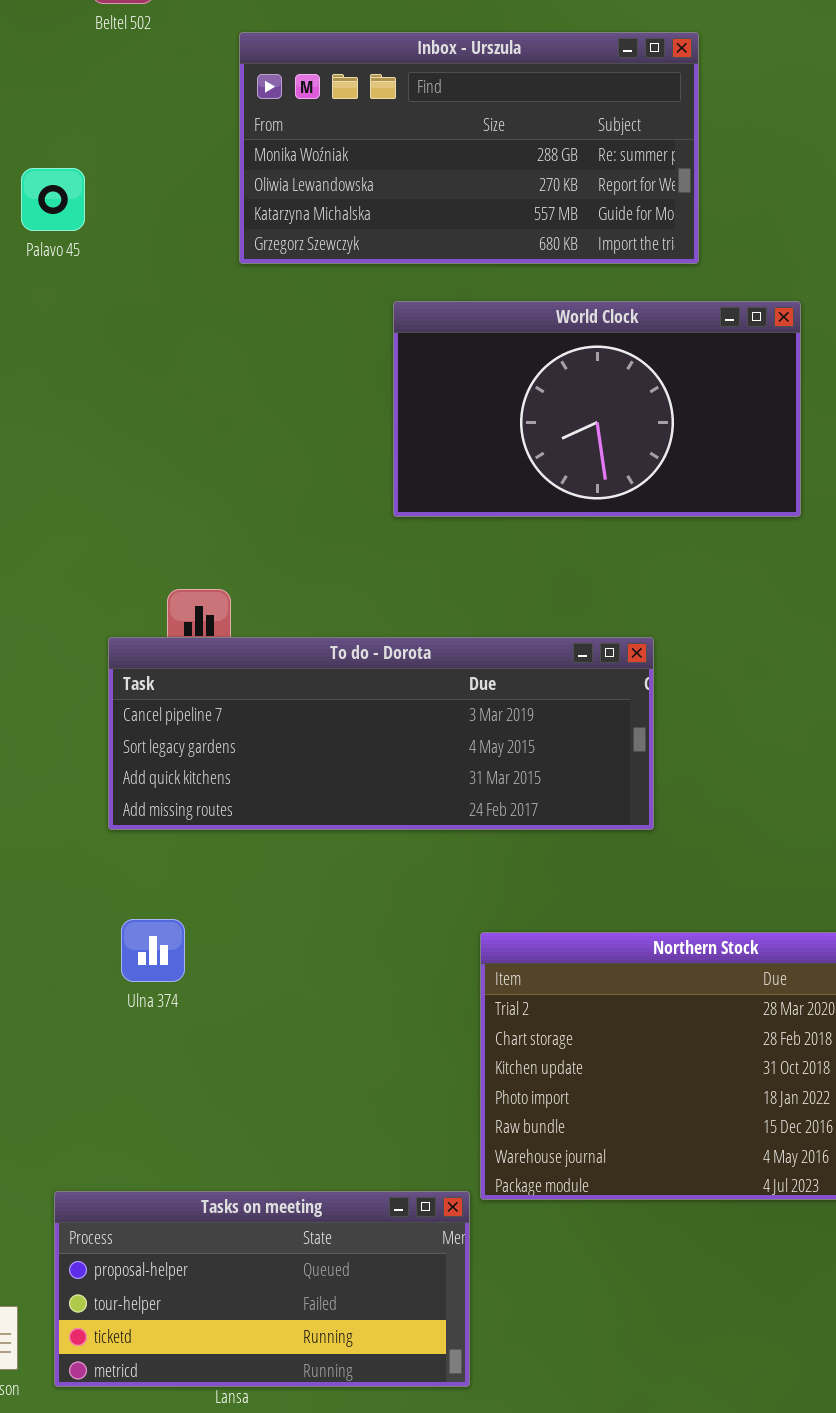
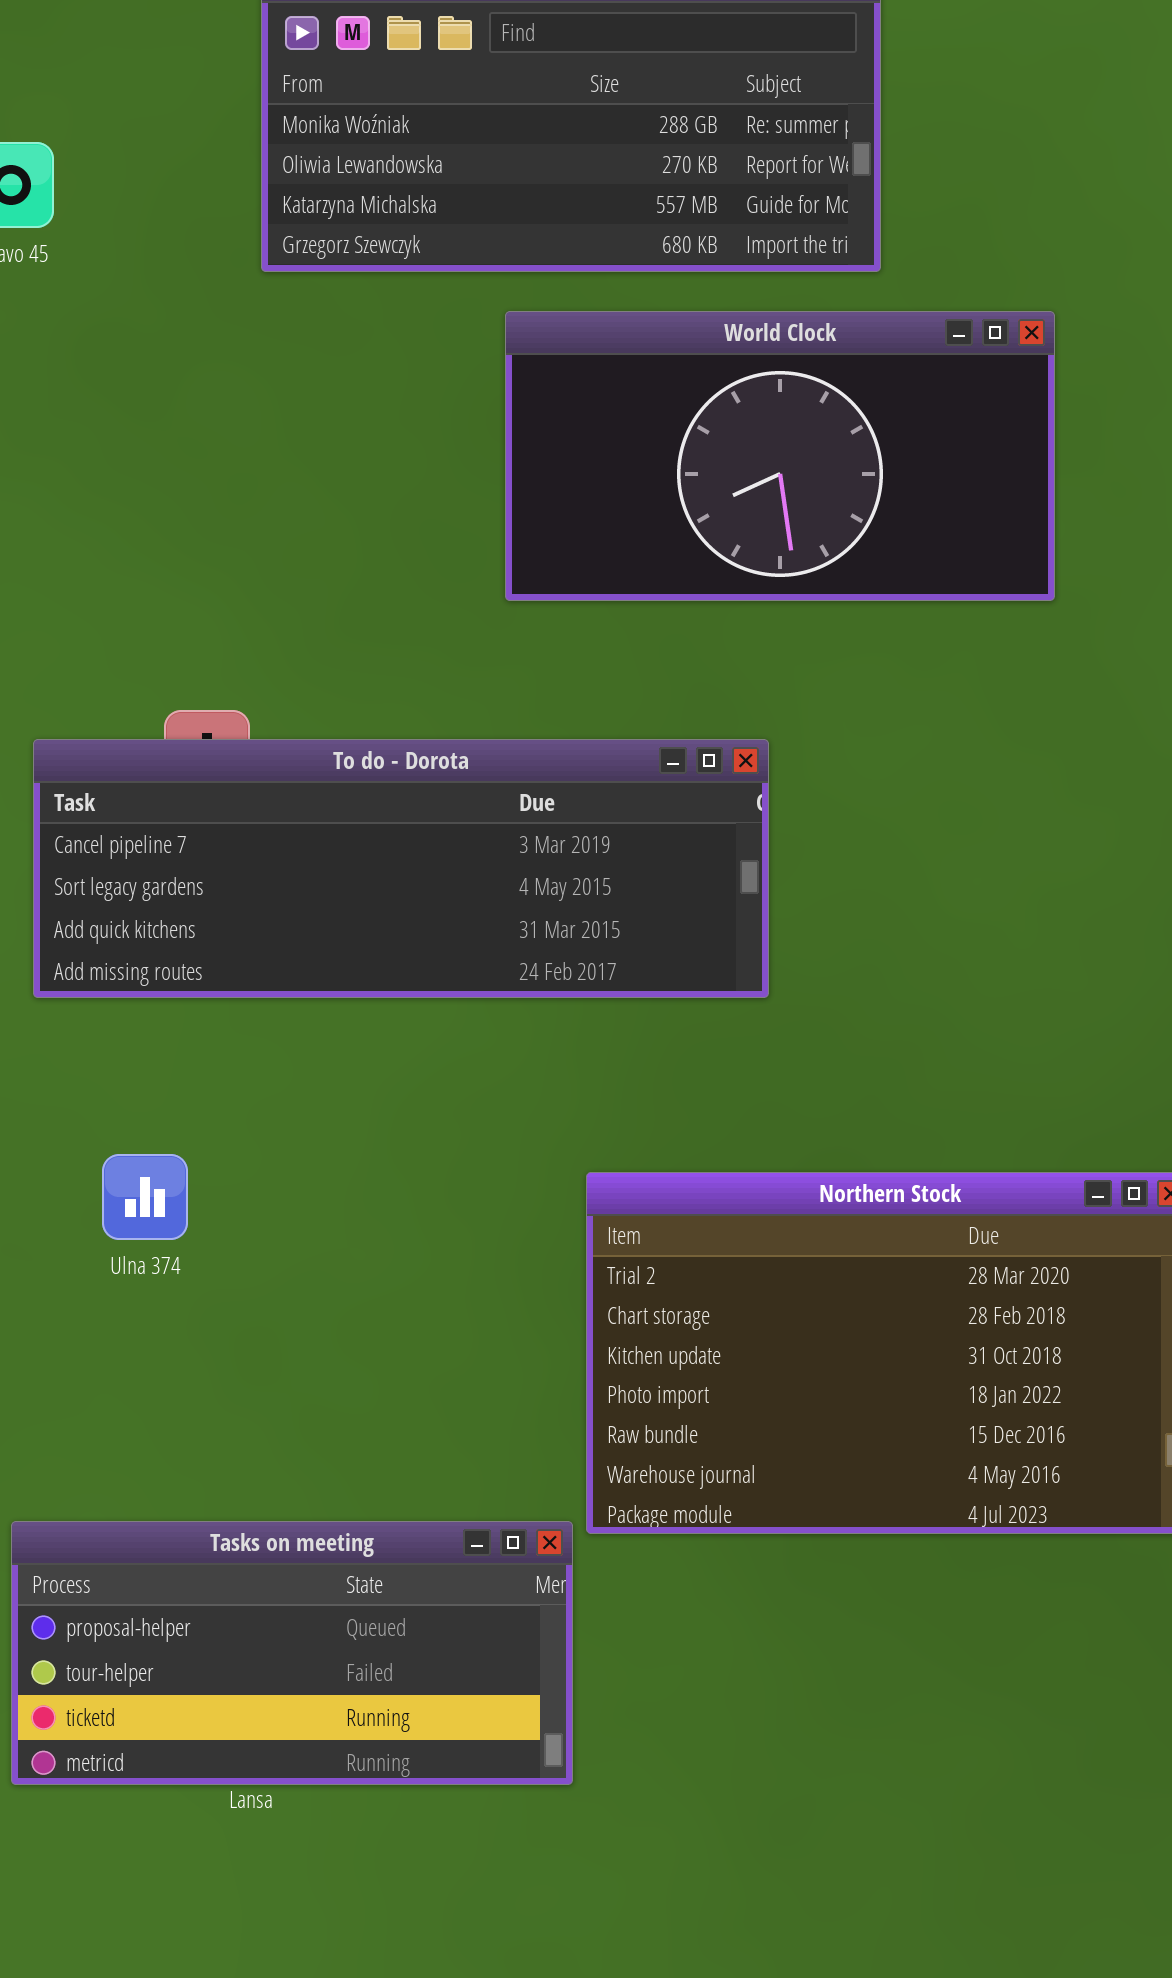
World Clock: [393,301,801,517] -> [505,311,1055,601], moved
To do - Dorota: [108,637,654,830] -> [33,739,769,998], moved

